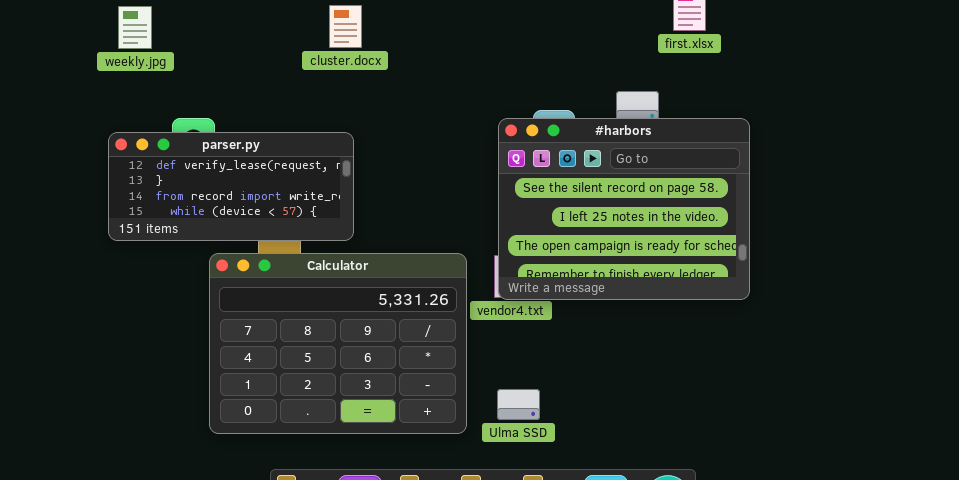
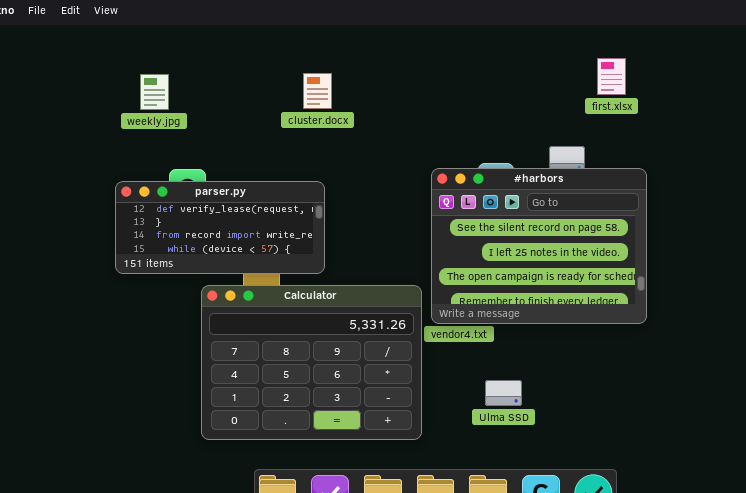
weekly.jpg: [118,6,152,49] -> [140,74,169,110], moved
#harbors: [498,118,750,300] -> [431,168,647,324], moved
Ulma SSD: [497,389,540,420] -> [485,380,522,406], moved

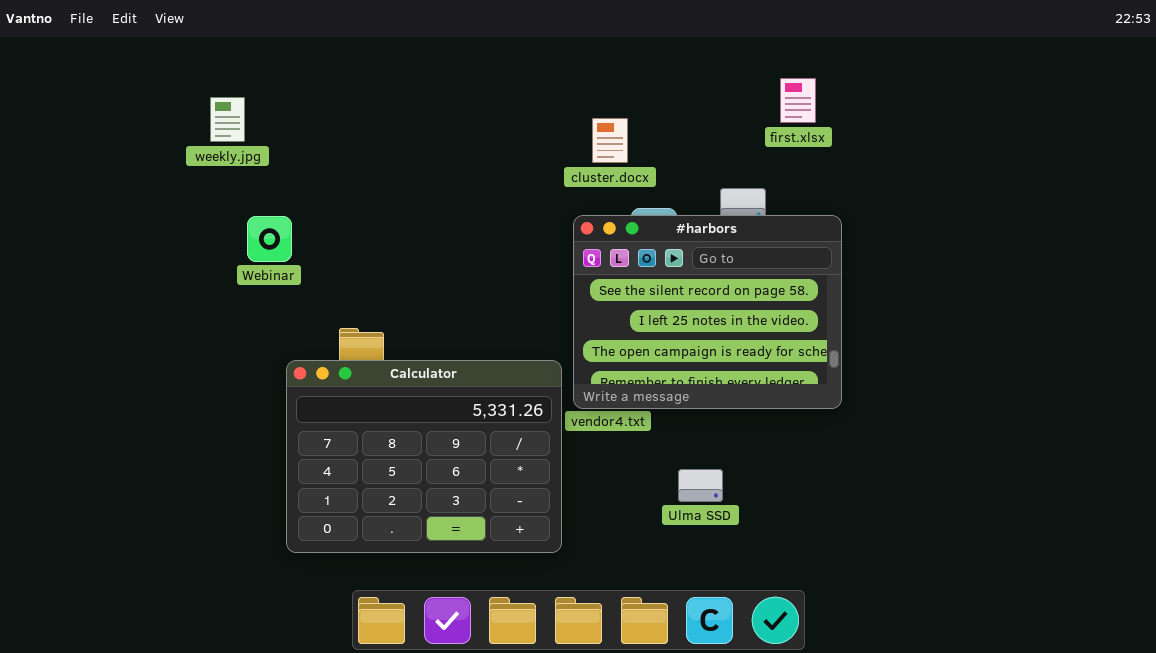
cluster.docx: [303,73,332,109] -> [592,118,628,163], moved
parser.py: [115,181,325,274] -> none, closed
Ulma SSD: [485,380,522,406] -> [678,469,723,502], moved

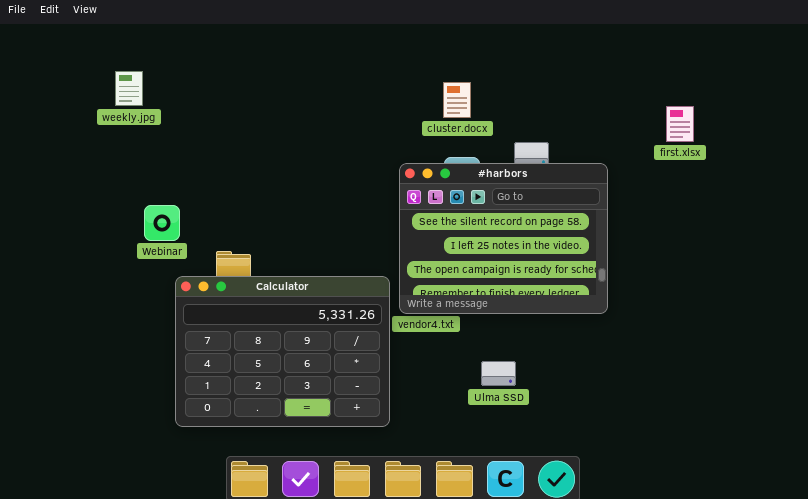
first.xlsx: [780,78,816,123] -> [666,106,694,142], moved
cluster.docx: [592,118,628,163] -> [443,82,471,118], moved
Webinar: [247,216,292,262] -> [144,205,180,241], moved

